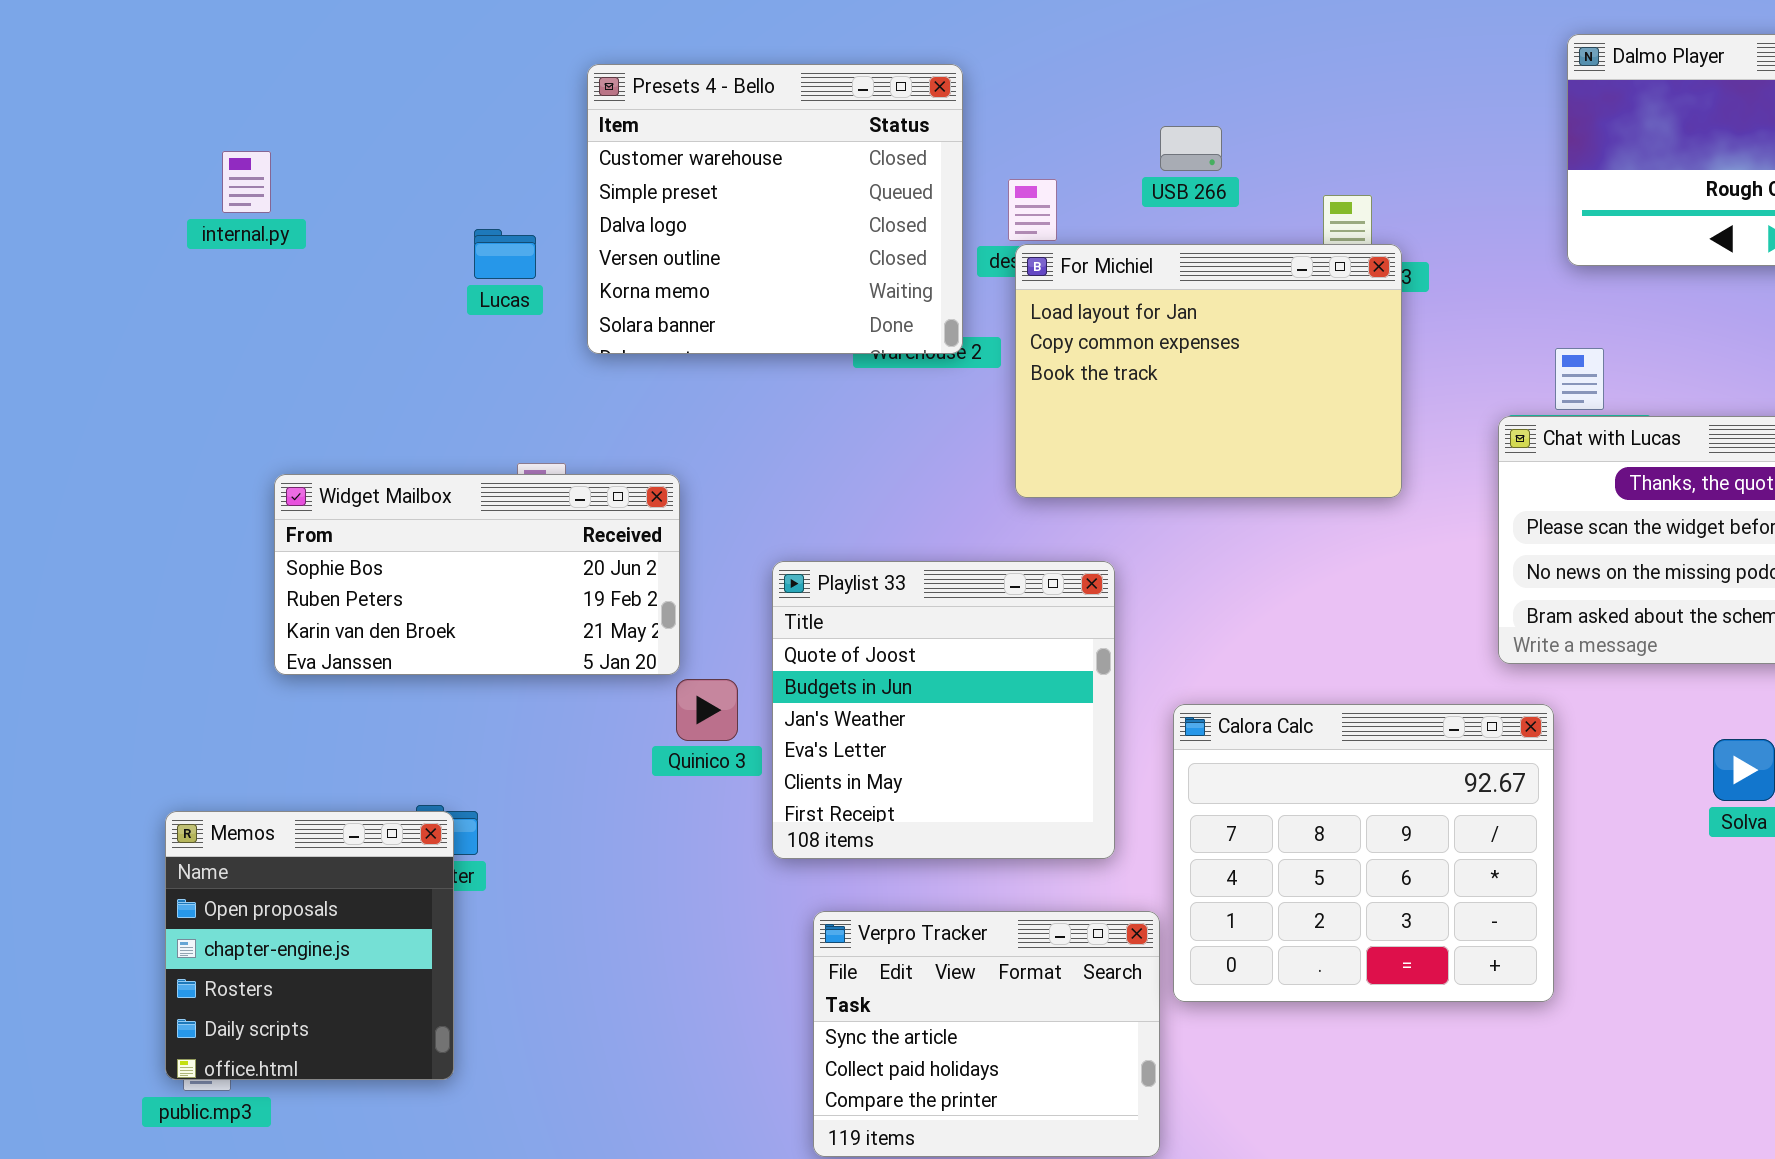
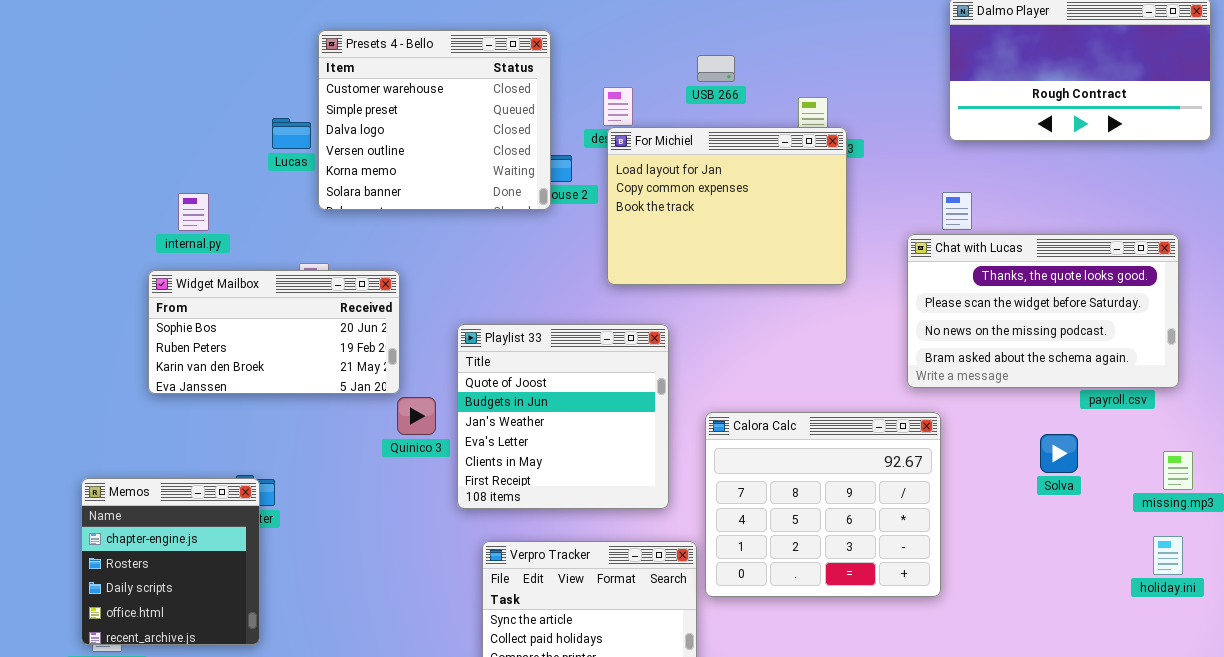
Presets 4 - Bello: [587,64,963,354] -> [318,30,551,210], moved
internal.py: [222,151,271,213] -> [178,193,209,231], moved
Memos: [165,811,454,1080] -> [81,478,260,645], scrolled down 1 row

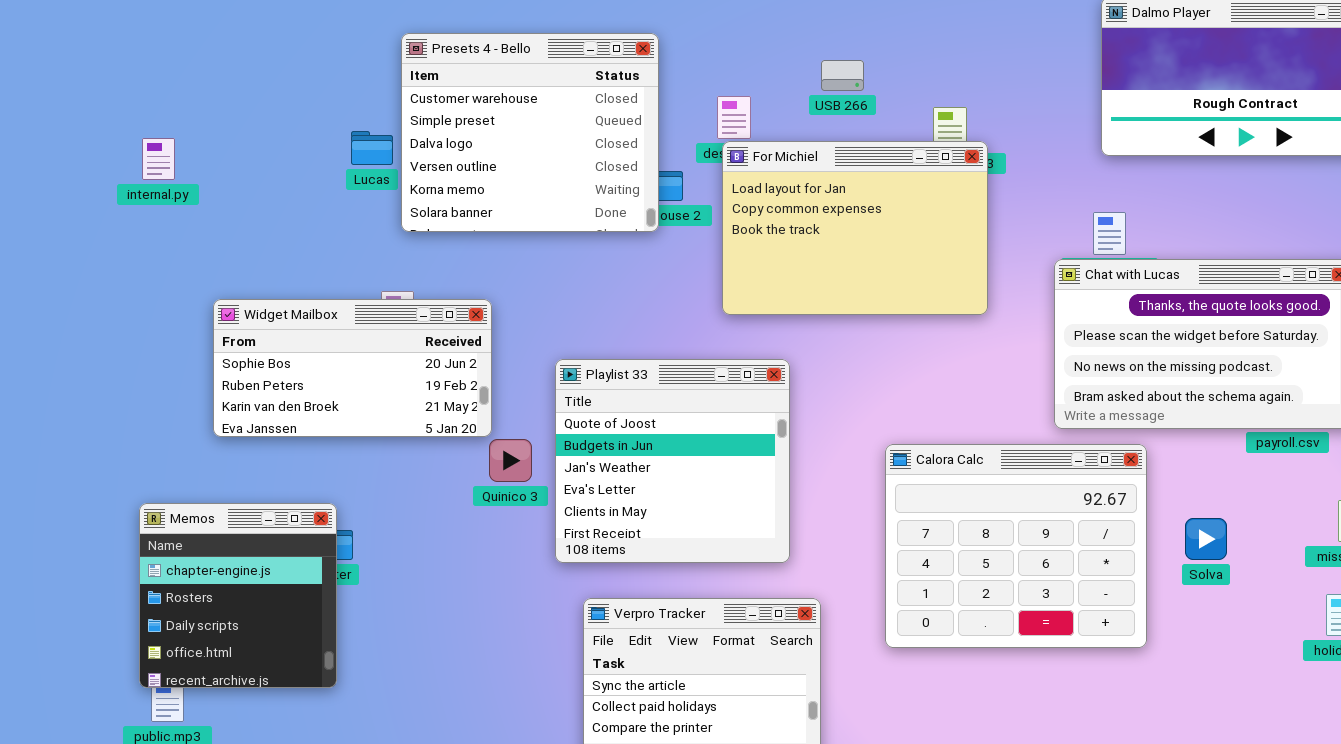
internal.py: [178,193,209,231] -> [142,138,175,180], moved
Calora Calc: [705,412,941,597] -> [885,444,1147,648], moved
Solva: [1040,434,1078,473] -> [1185,518,1227,560], moved
Memos: [81,478,260,645] -> [139,503,337,688], moved

